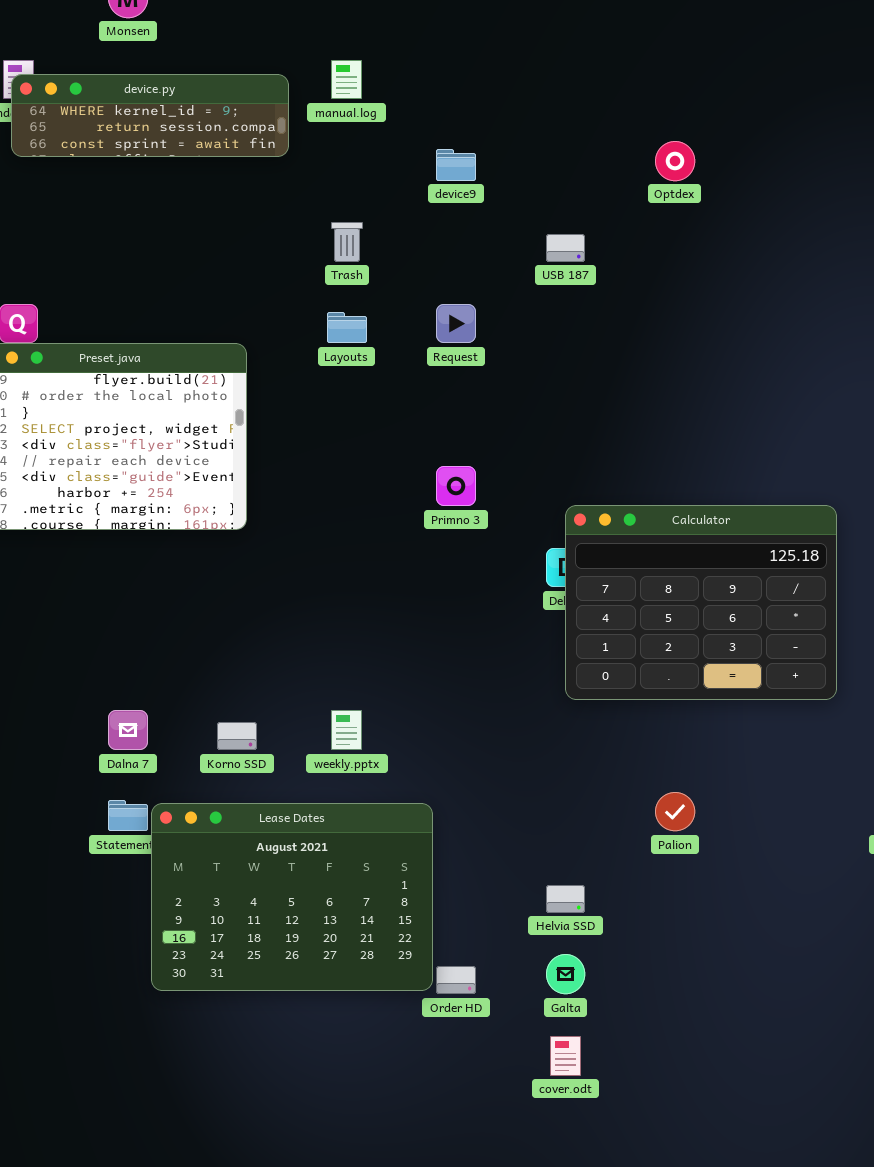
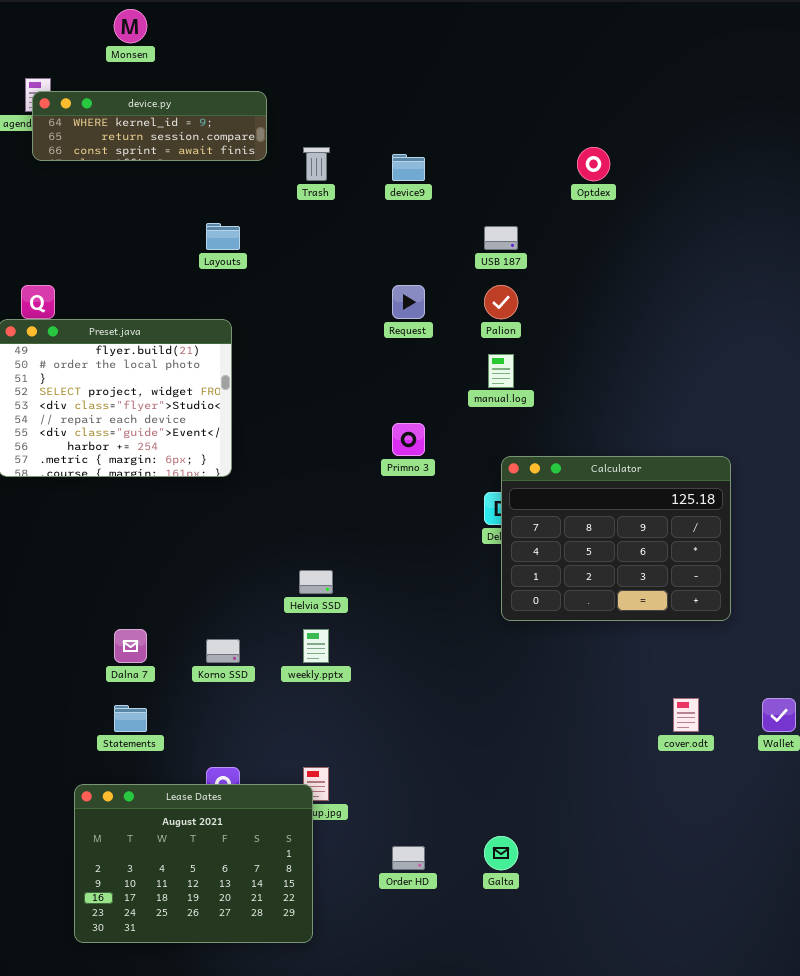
manual.log: [331,60,362,99] -> [488,354,514,388], moved
Trash: [331,222,363,262] -> [303,147,330,181], moved
Layouts: [327,312,367,343] -> [206,223,240,250], moved
Palion: [655,792,695,831] -> [484,285,518,319], moved
Lease Dates: [151,803,433,991] -> [74,784,313,943], moved
Helvia SSD: [546,885,585,913] -> [299,570,333,594], moved
cover.odt: [550,1036,581,1076] -> [673,698,699,732], moved

